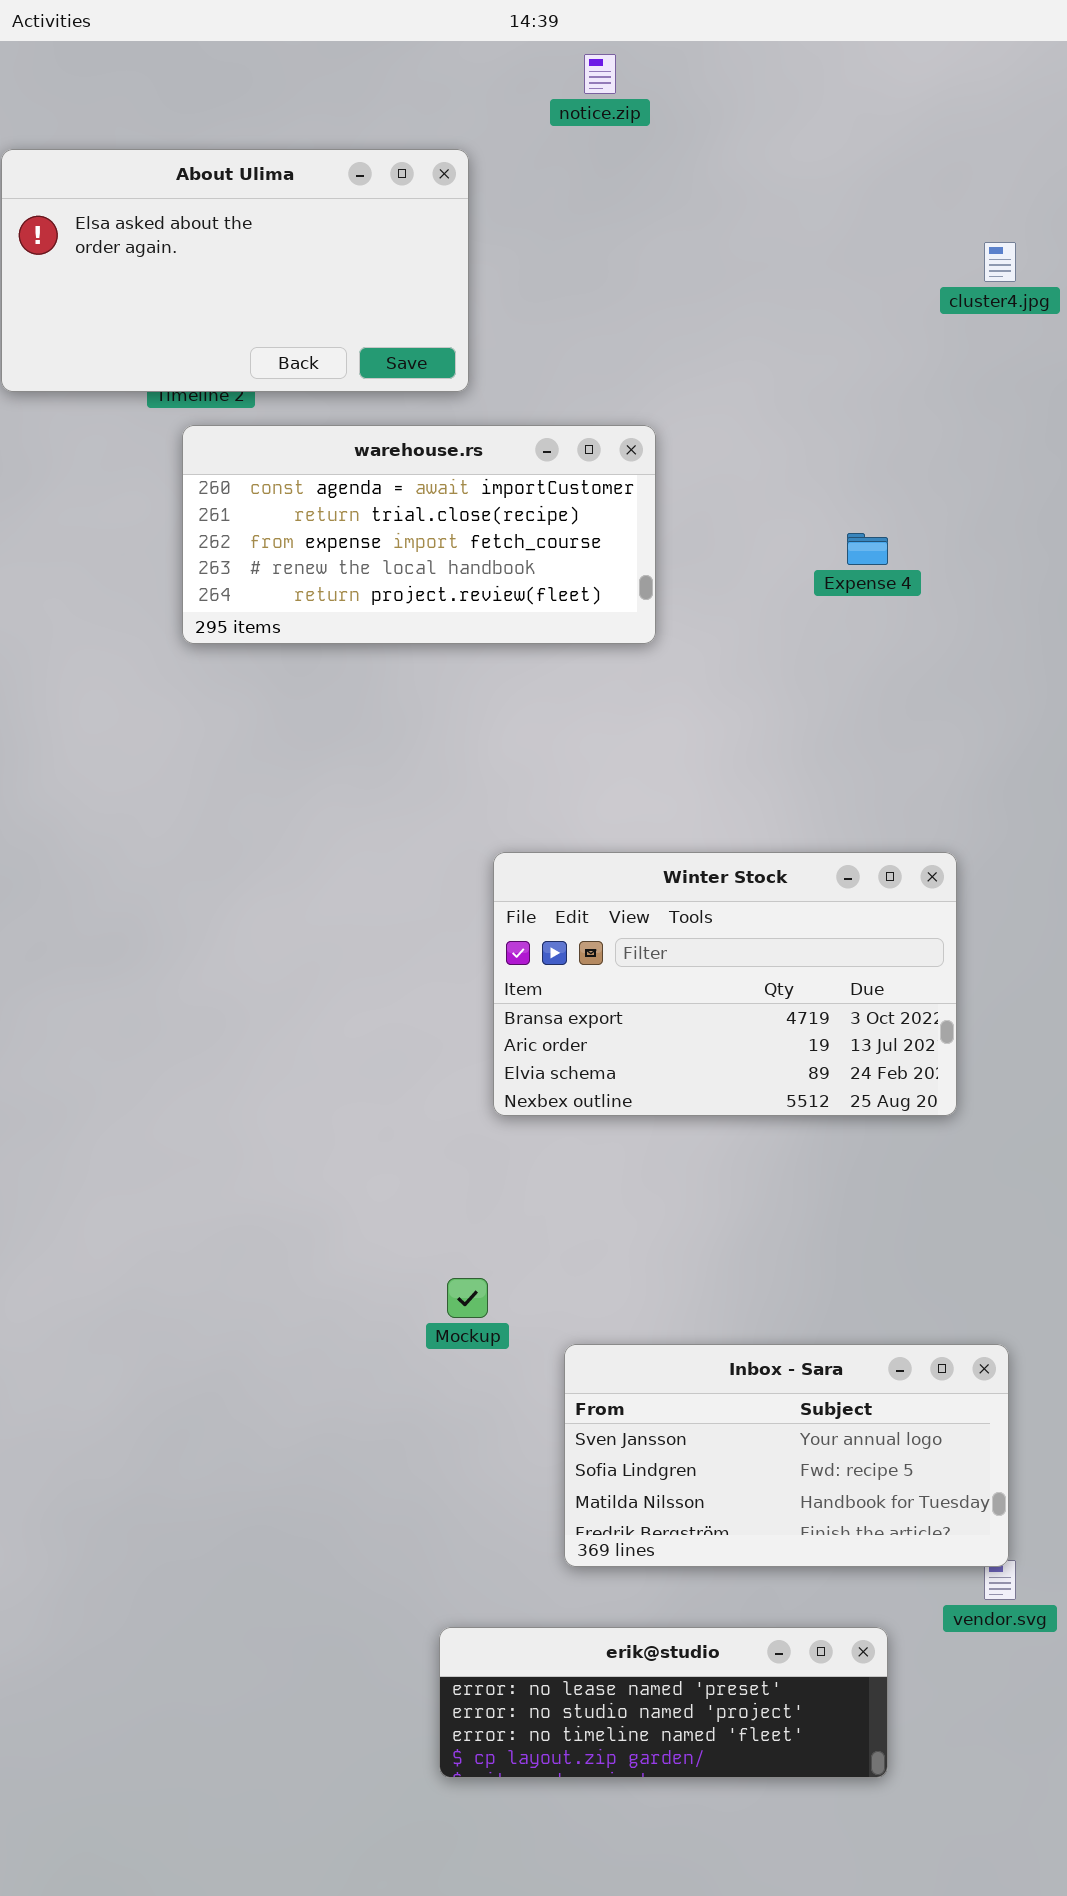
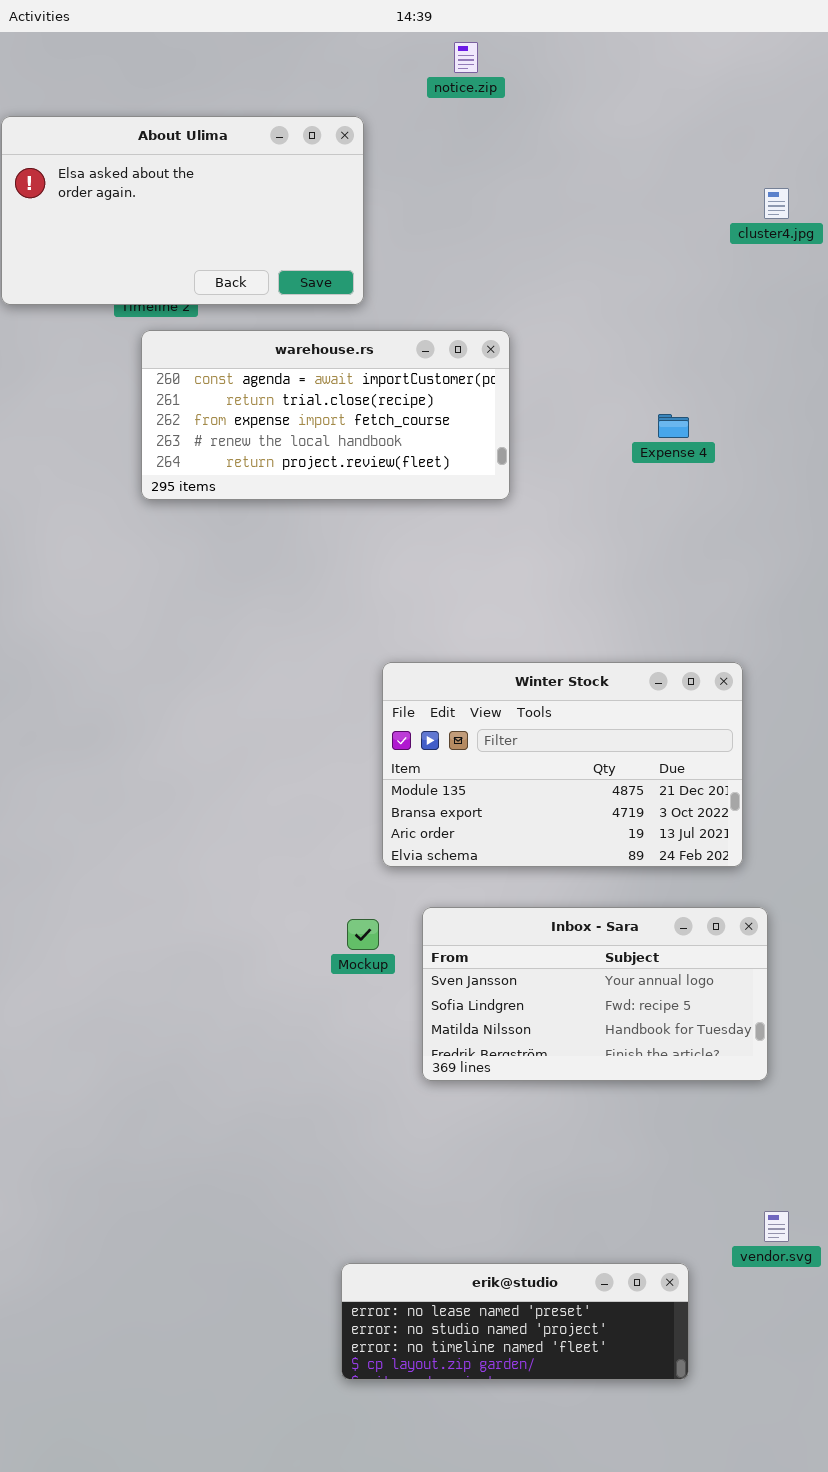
Winter Stock: [493,852,957,1116] -> [382,662,743,867], scrolled up 1 row
Mockup: [447,1278,488,1318] -> [347,919,379,950], moved
Inbox - Sara: [564,1344,1009,1567] -> [422,907,768,1081], moved

